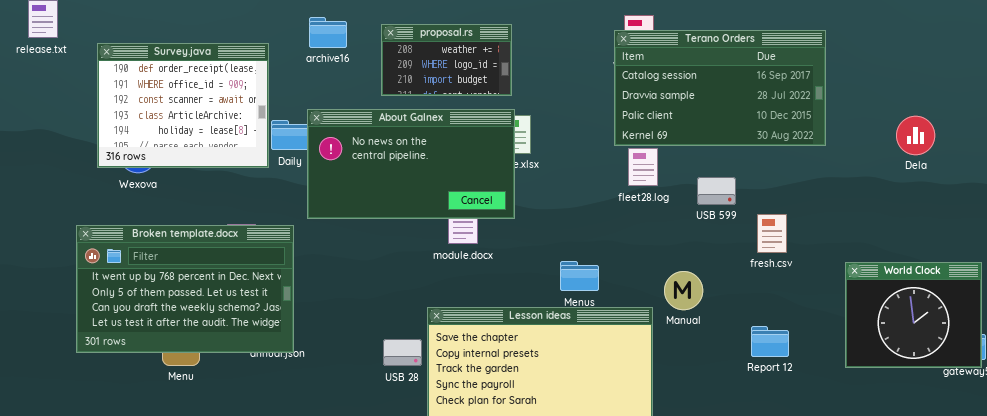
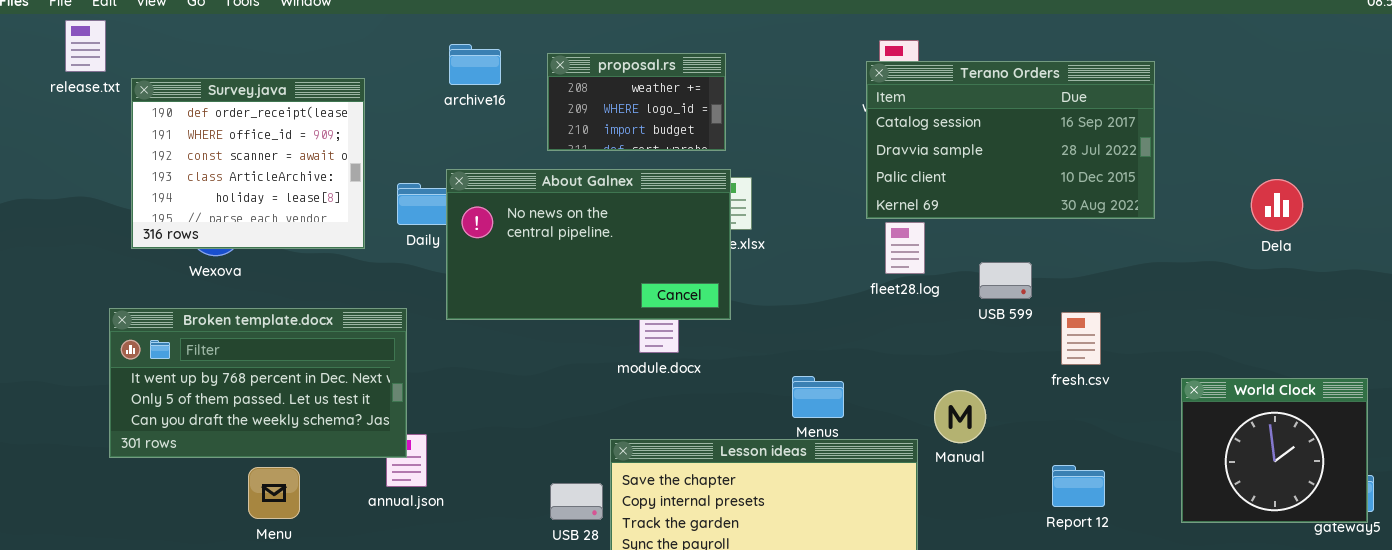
Survey.java: [97,43,269,168] -> [131,78,365,249], moved
Broken template.docx: [76,225,294,353] -> [109,308,407,458], moved, resized

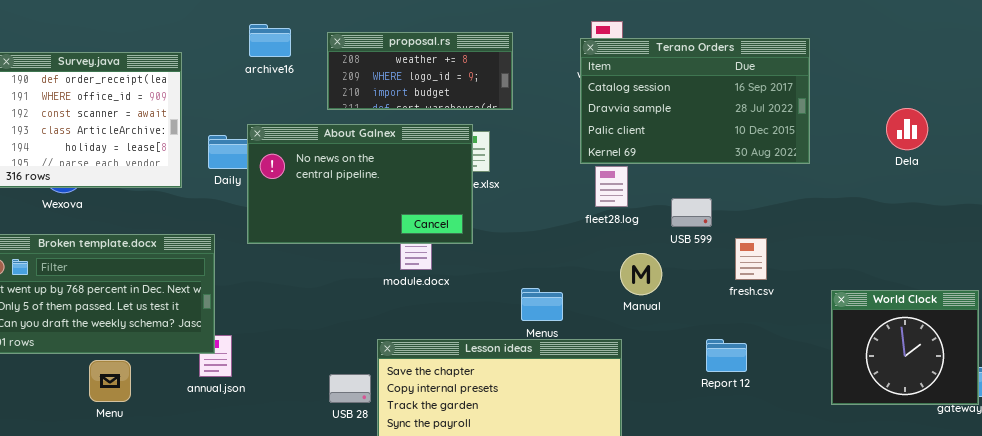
proposal.rs: [547,53,726,151] -> [327,32,513,110], resized
Dela: [1251,179,1303,231] -> [886,108,928,150], moved
Manual: [934,390,986,443] -> [620,253,662,295], moved
Report 12: [1052,465,1105,507] -> [706,339,747,372], moved

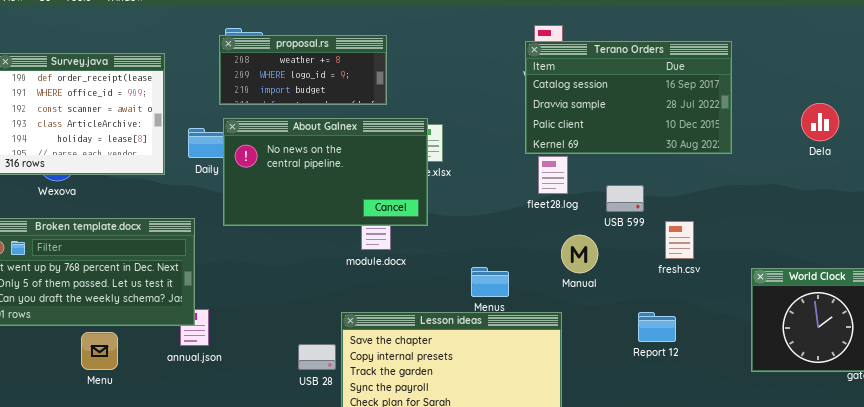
proposal.rs: [327,32,513,110] -> [219,35,387,105], moved

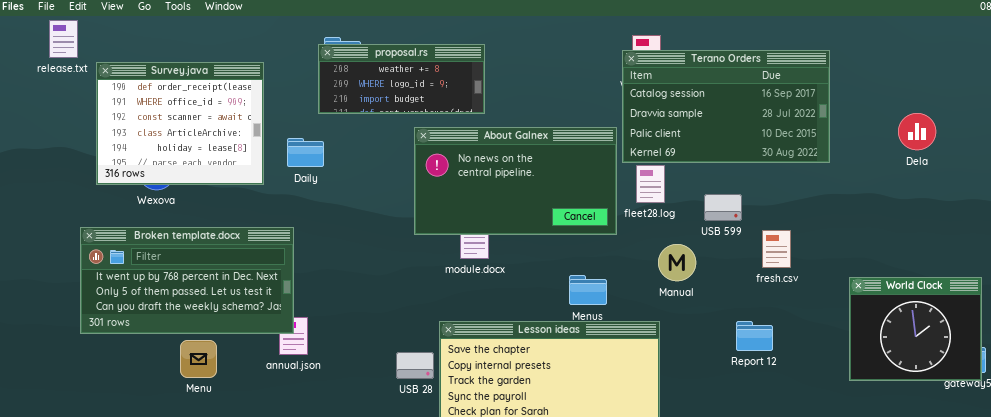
About Galnex: [223,118,428,226] -> [414,127,617,235], moved

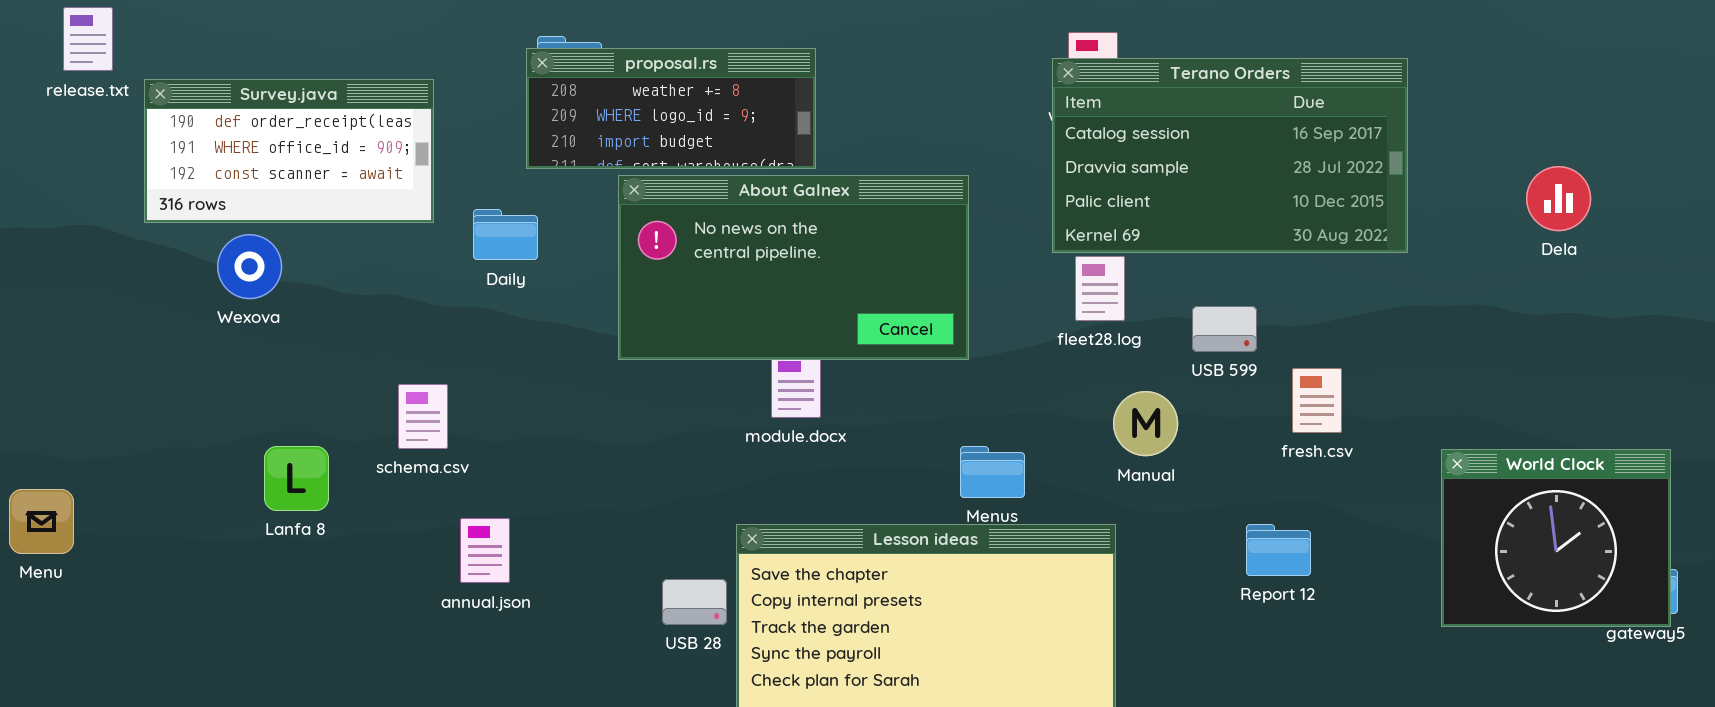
Survey.java: [96,62,264,185] -> [144,79,434,223], resized
About Galnex: [414,127,617,235] -> [618,175,969,360], moved
Broken template.docx: [80,227,294,334] -> none, closed
Menu: [180,340,217,378] -> [9,489,74,554], moved

